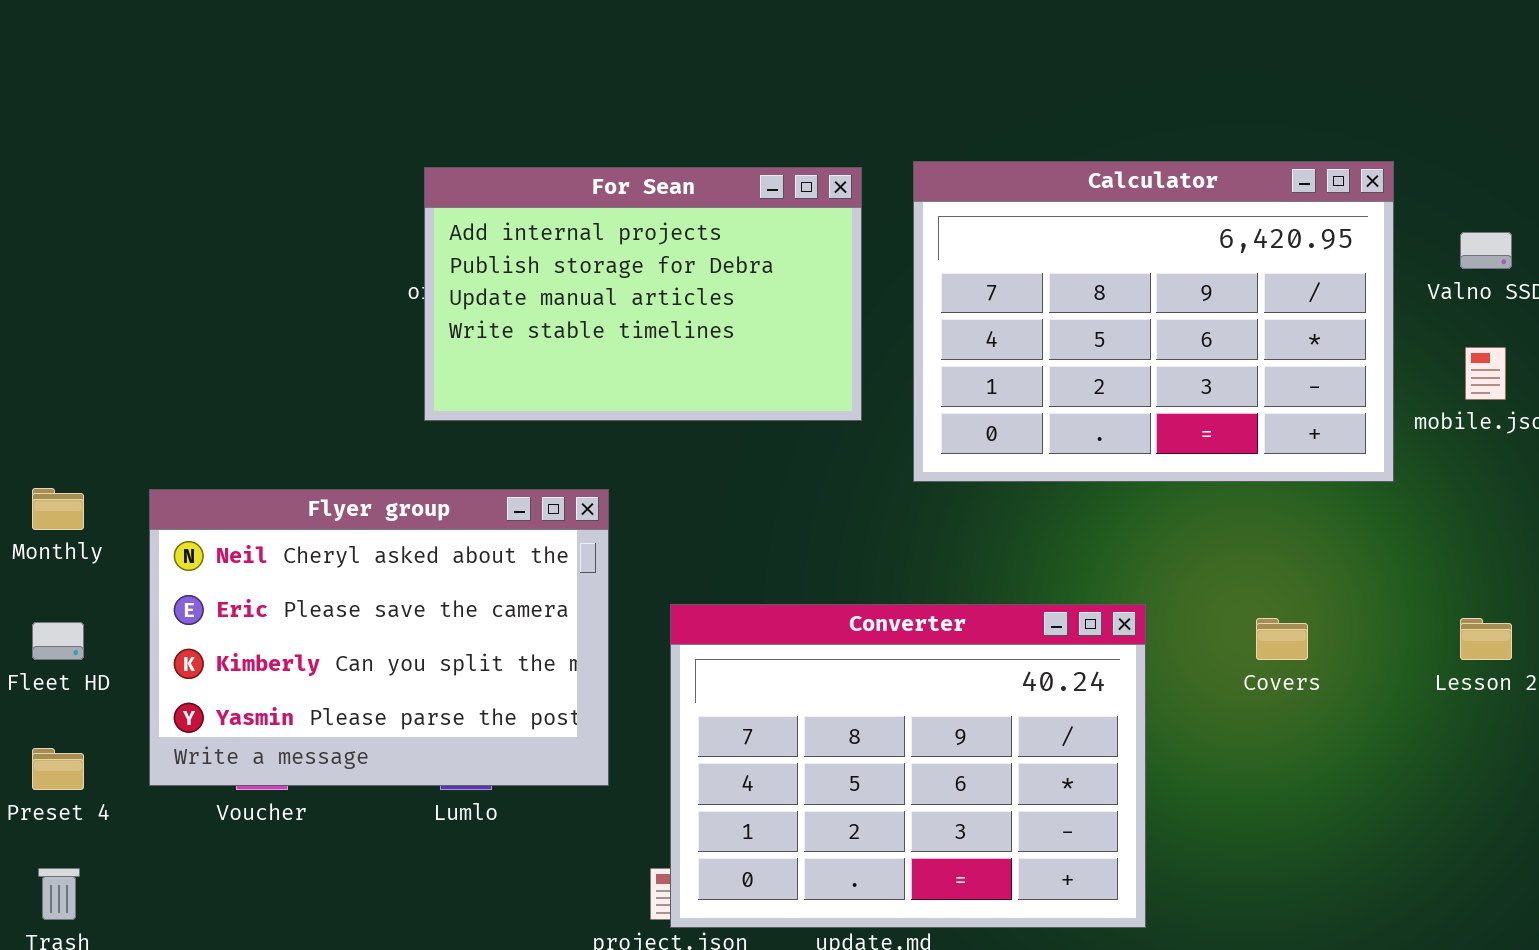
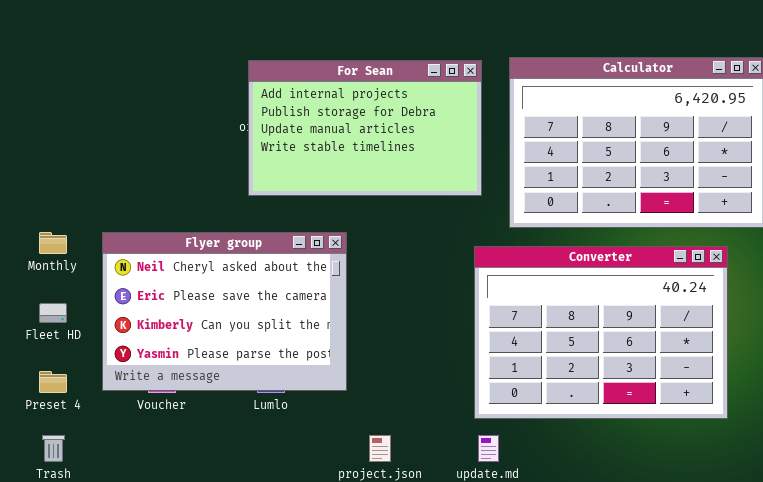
Converter: [670,604,1146,928] -> [474,246,728,419], moved

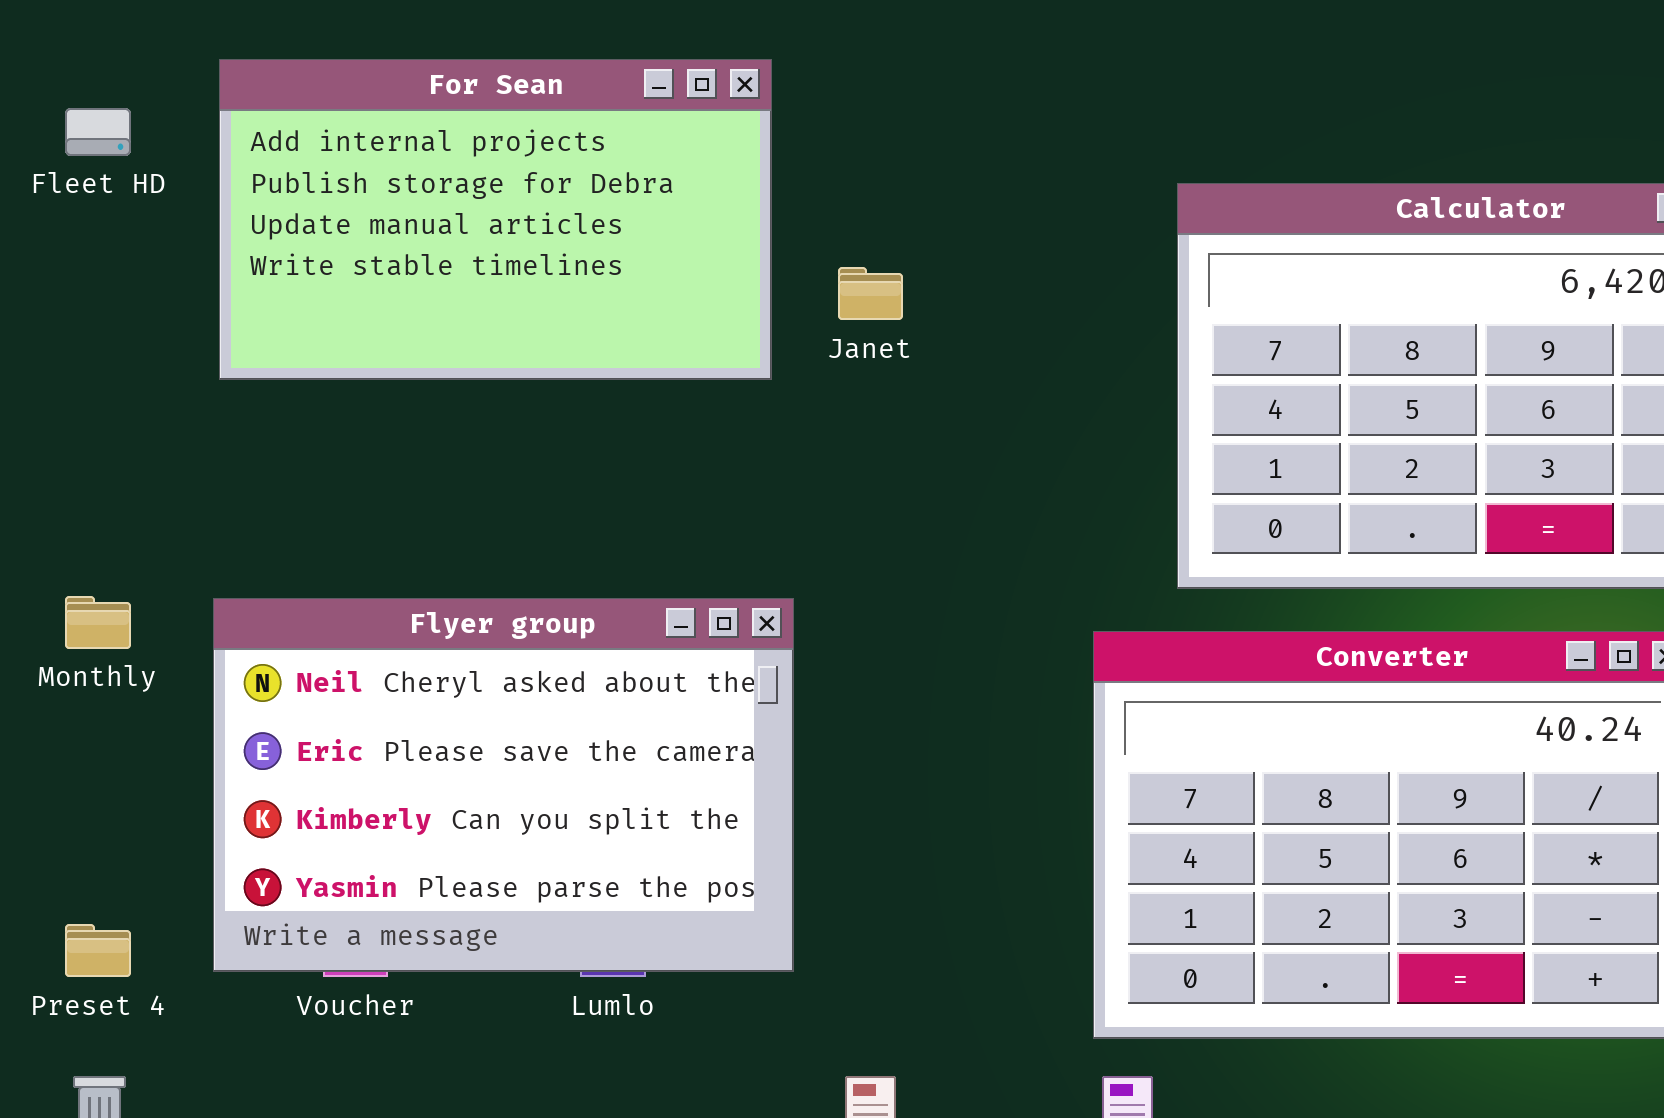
For Sean: [248,60,482,196] -> [219,59,772,380], moved
Fleet HD: [39,303,67,323] -> [65,108,131,156], moved

